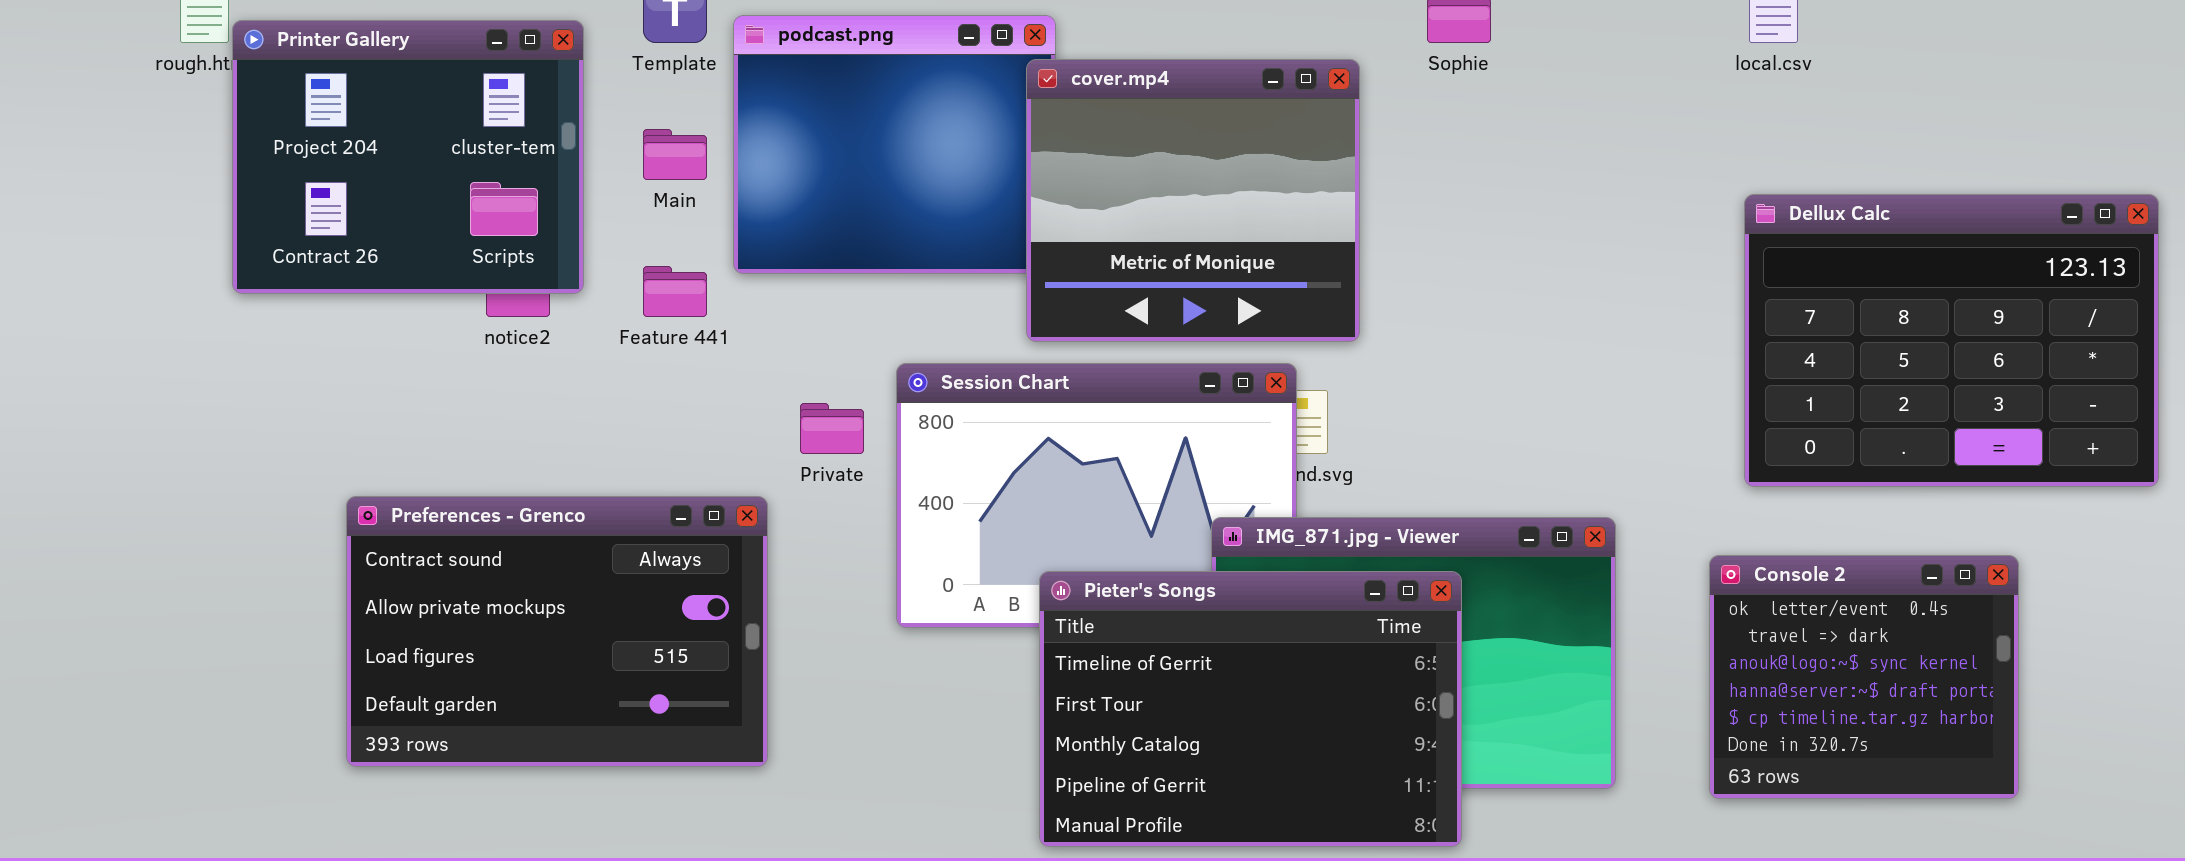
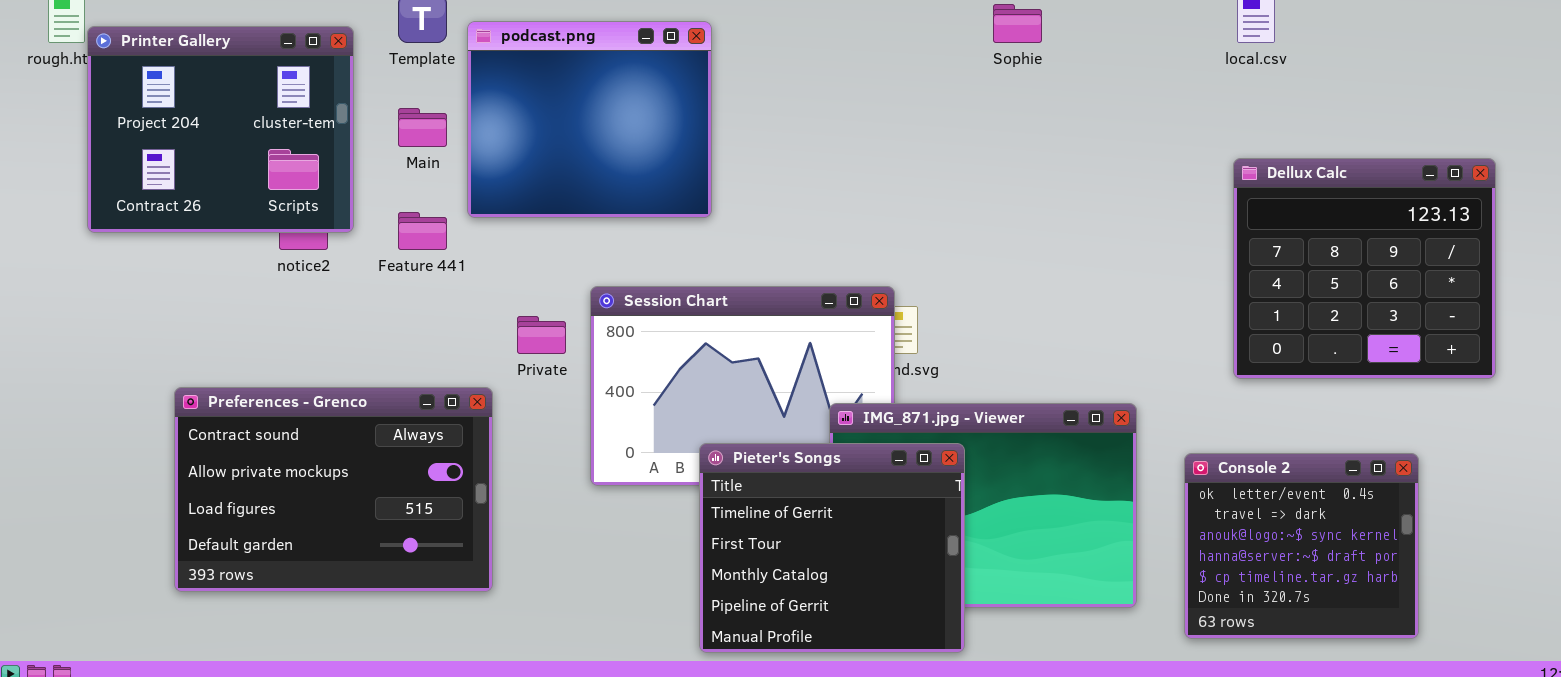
cover.mp4: [1026,59,1360,342] -> none, closed
Dellux Calc: [1744,194,2159,487] -> [1233,158,1496,379], resized
Console 2: [1709,555,2019,799] -> [1184,453,1419,639], moved
Pieter's Songs: [1039,571,1462,847] -> [699,443,965,653], resized

